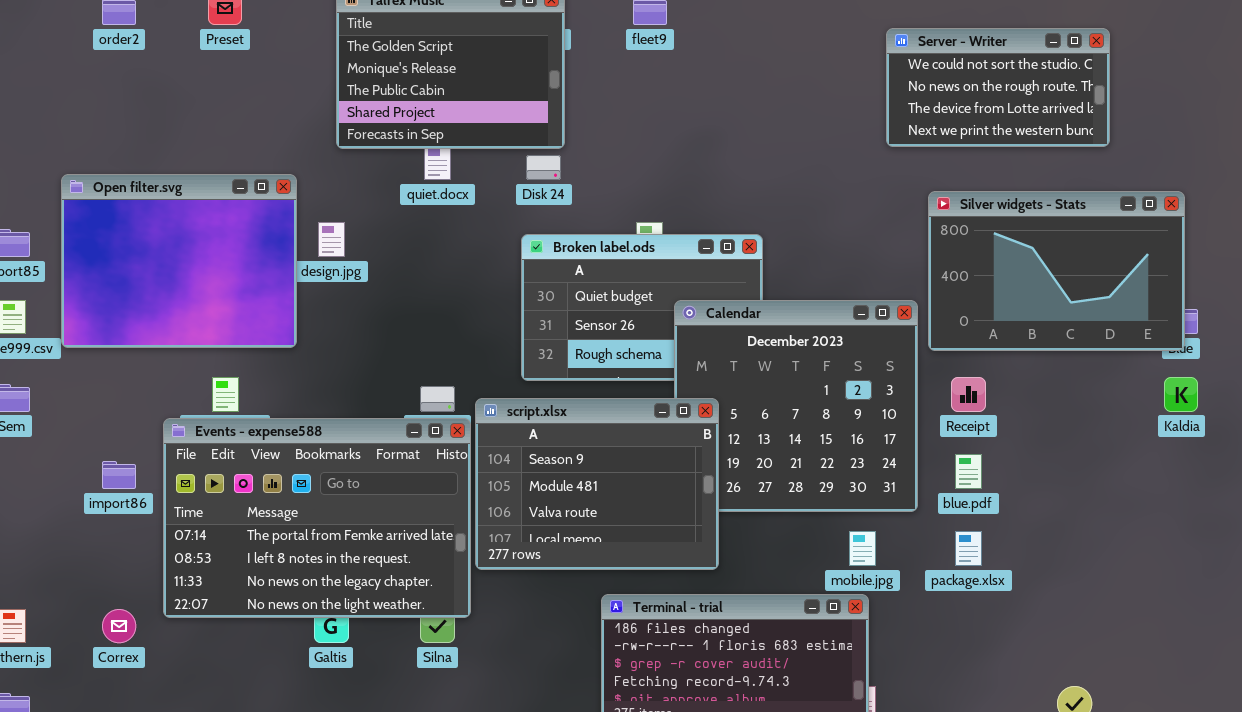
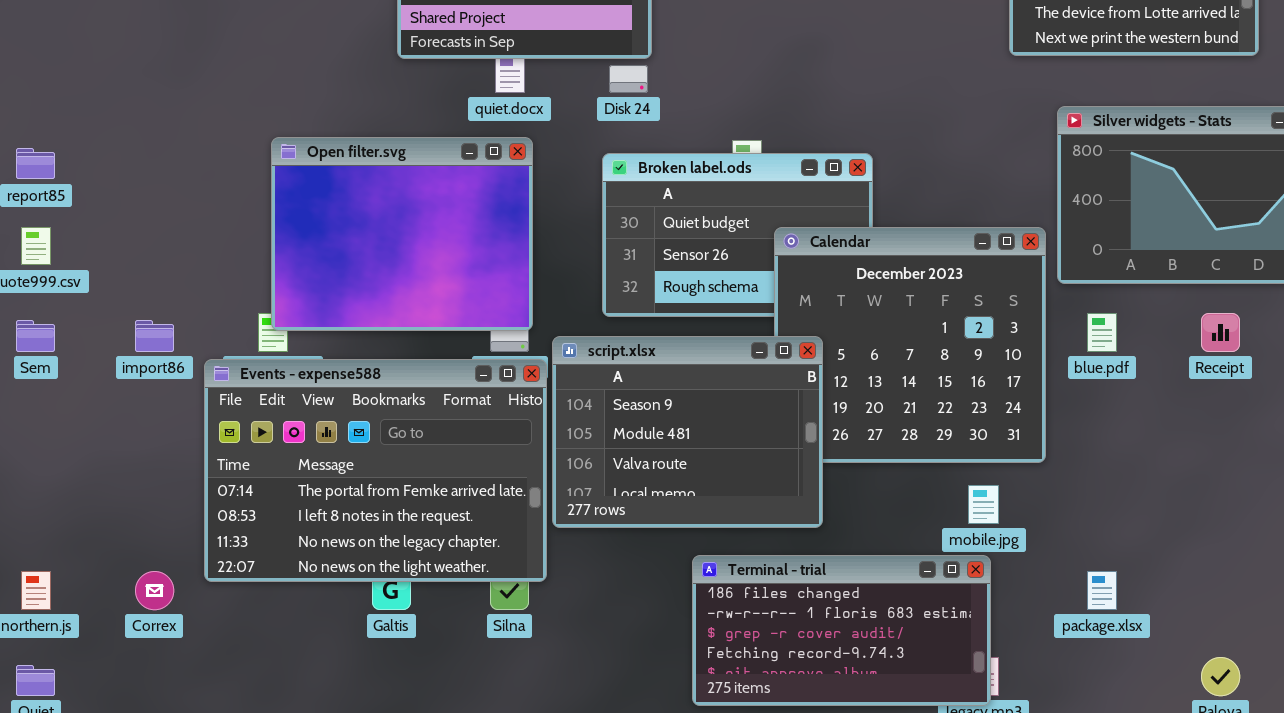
Open filter.svg: [61,174,297,348] -> [271,137,533,331], moved
Receipt: [951,377,986,412] -> [1201,313,1240,352], moved
blue.pdf: [955,454,982,489] -> [1087,313,1117,352], moved
import86: [102,461,136,489] -> [135,320,174,352], moved
package.xlsx: [955,531,982,566] -> [1087,571,1117,610], moved

